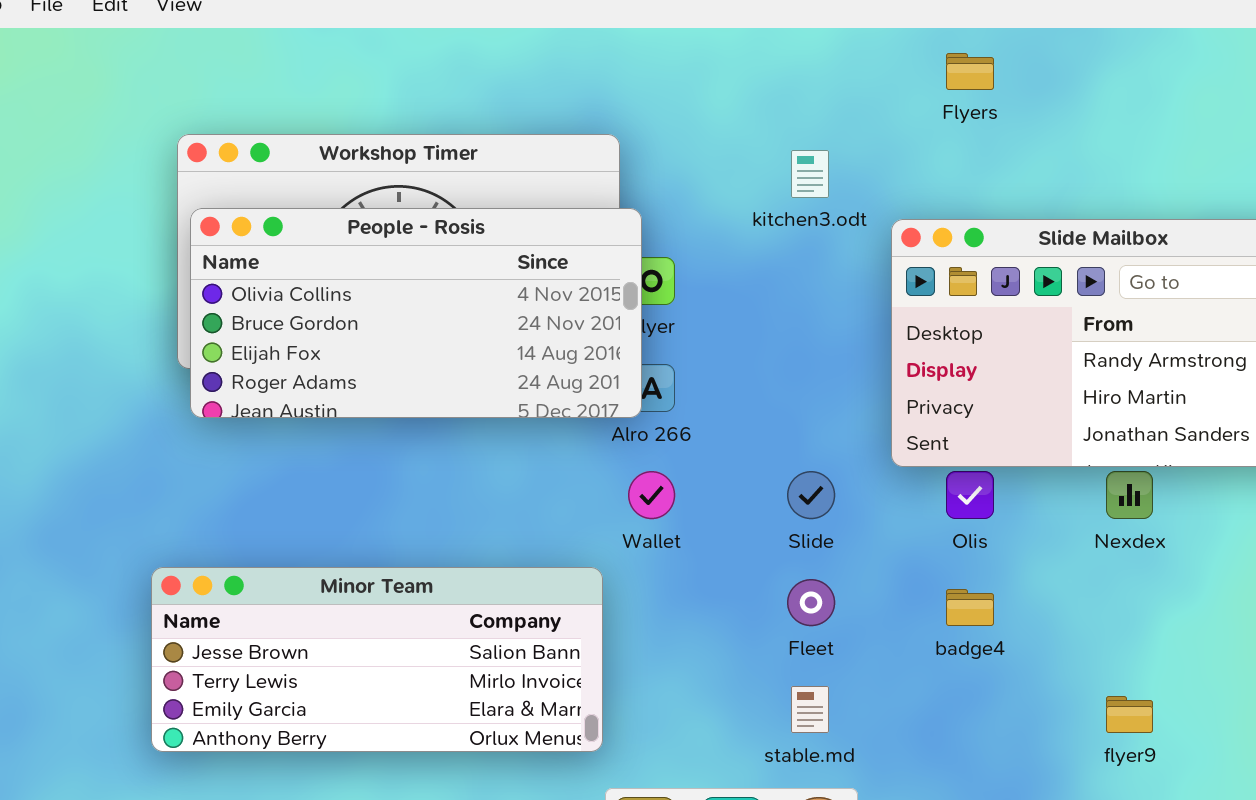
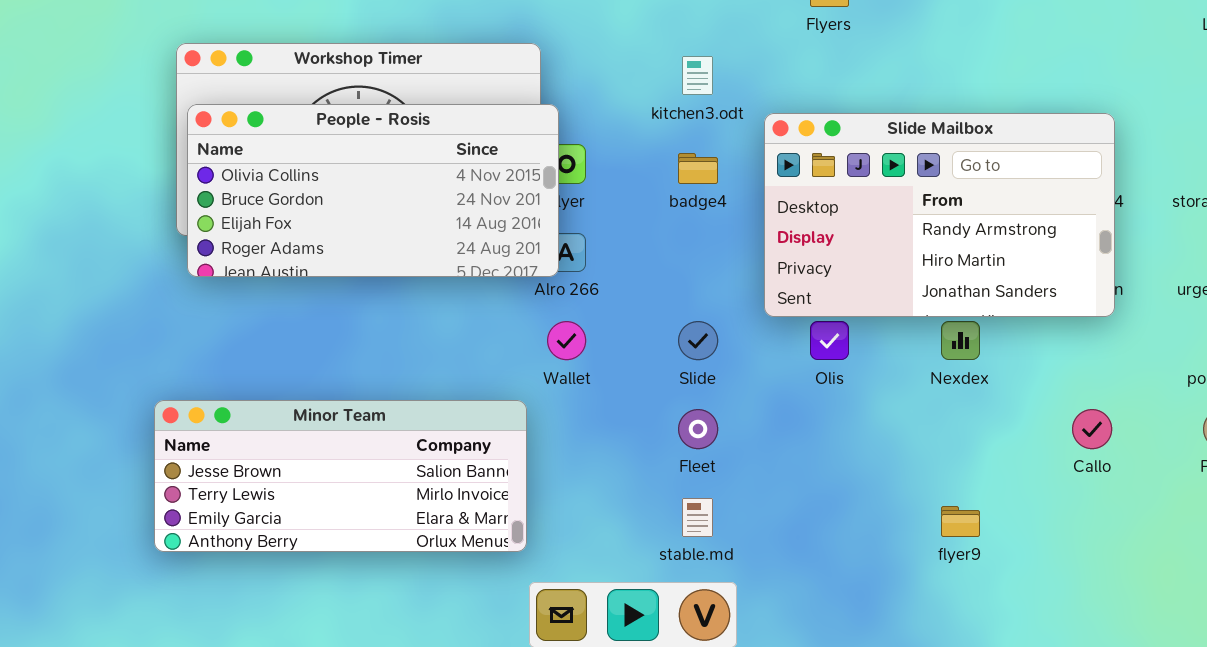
badge4: [946,589,994,626] -> [678,153,718,184], moved

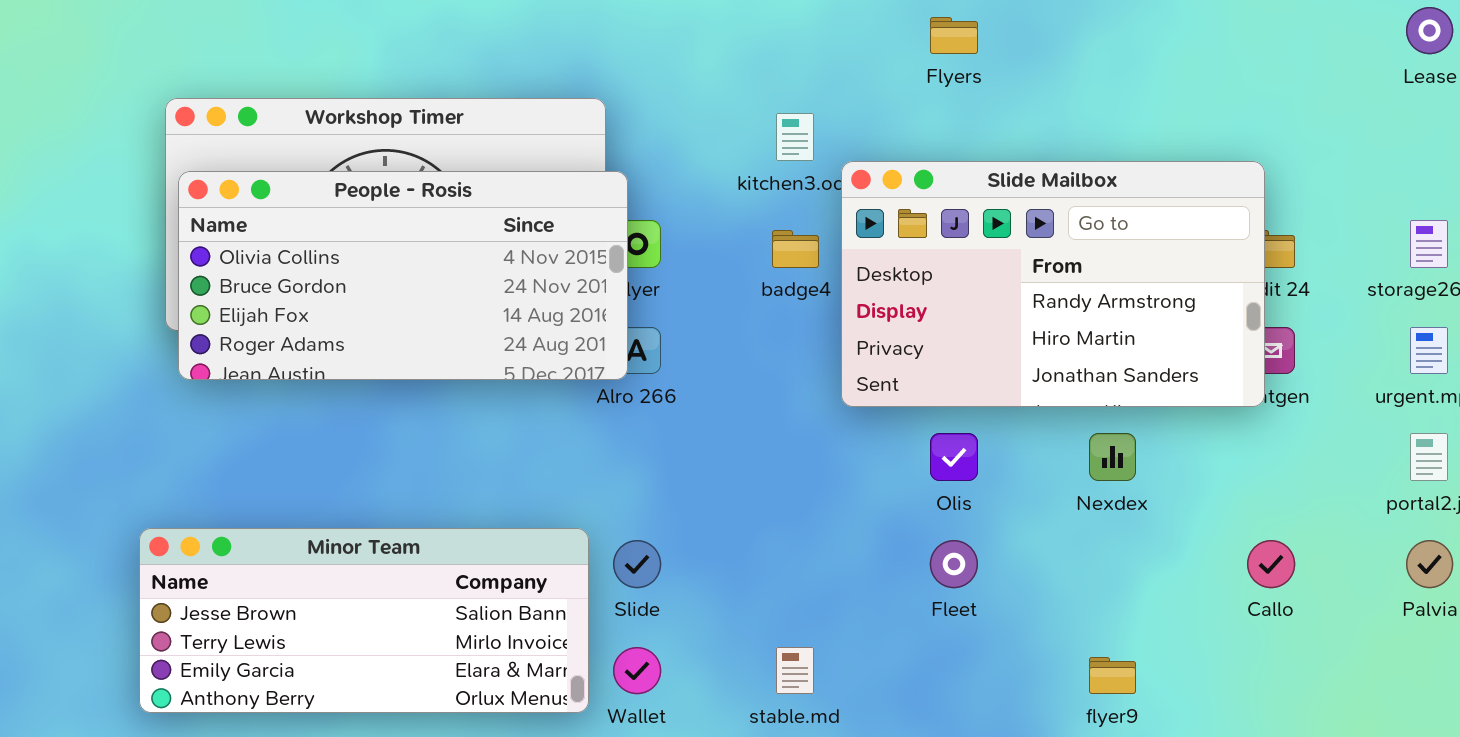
Slide Mailbox: [764,113,1115,317] -> [841,161,1265,407], moved
Wallet: [547,321,586,360] -> [613,647,661,694], moved
Slide: [678,321,718,360] -> [613,540,661,588], moved
Fleet: [678,409,718,449] -> [930,540,978,588], moved

